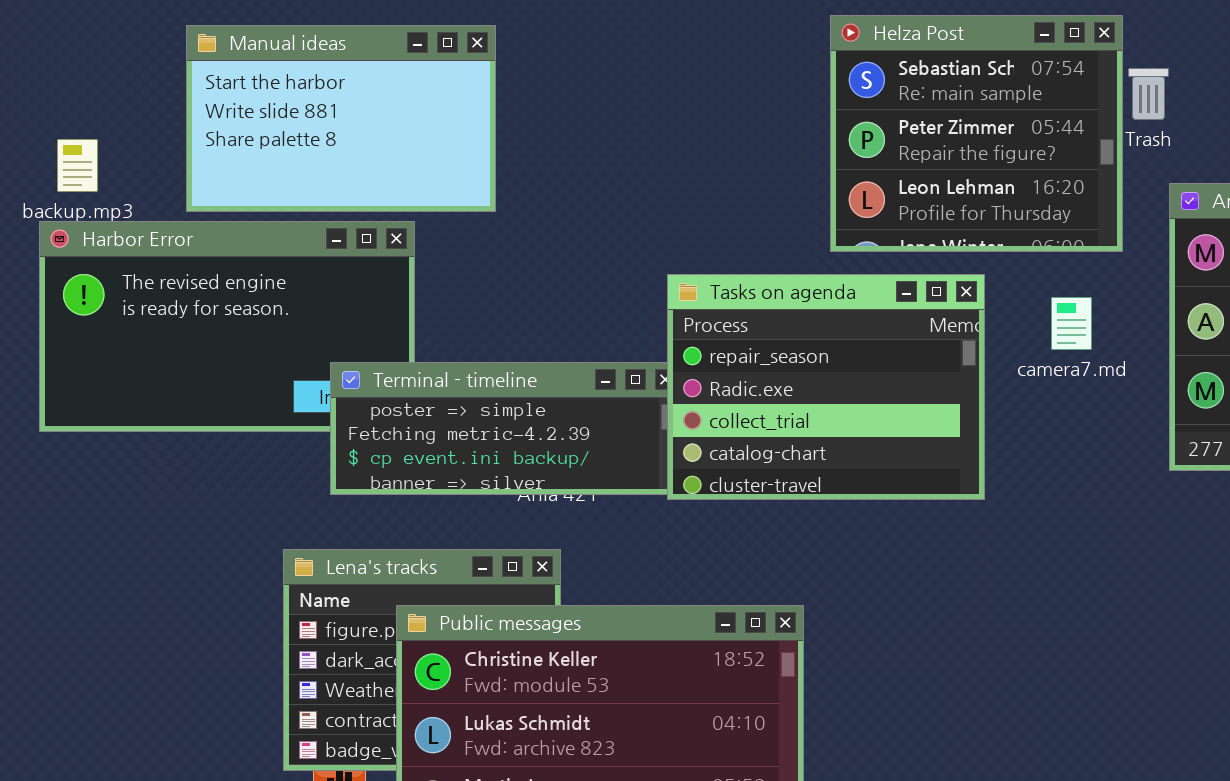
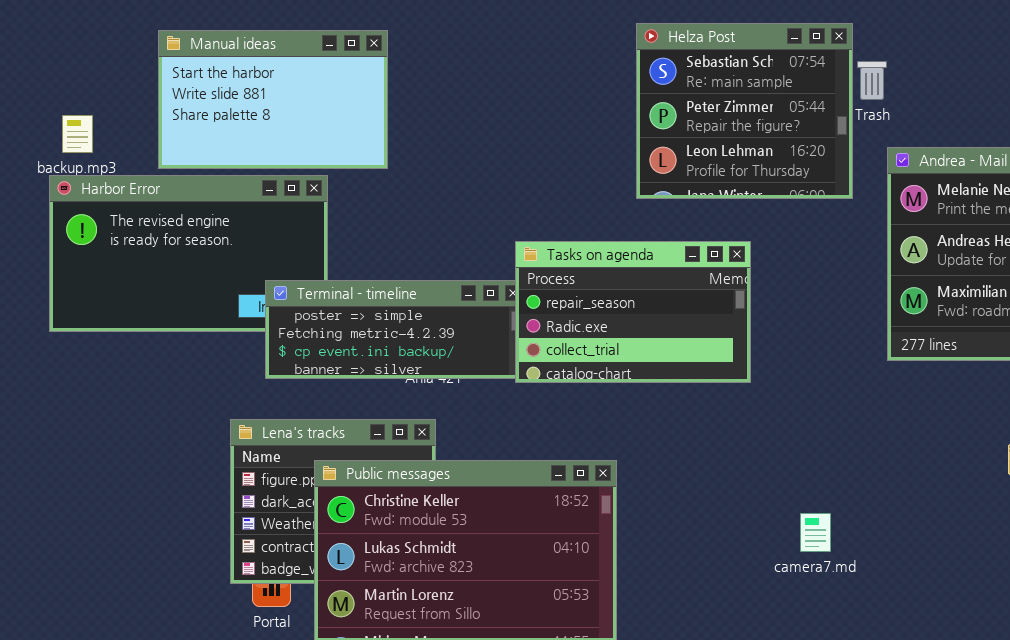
Tasks on agenda: [667,274,985,500] -> [515,241,751,383], resized
camera7.md: [1051,297,1092,350] -> [800,513,831,552], moved

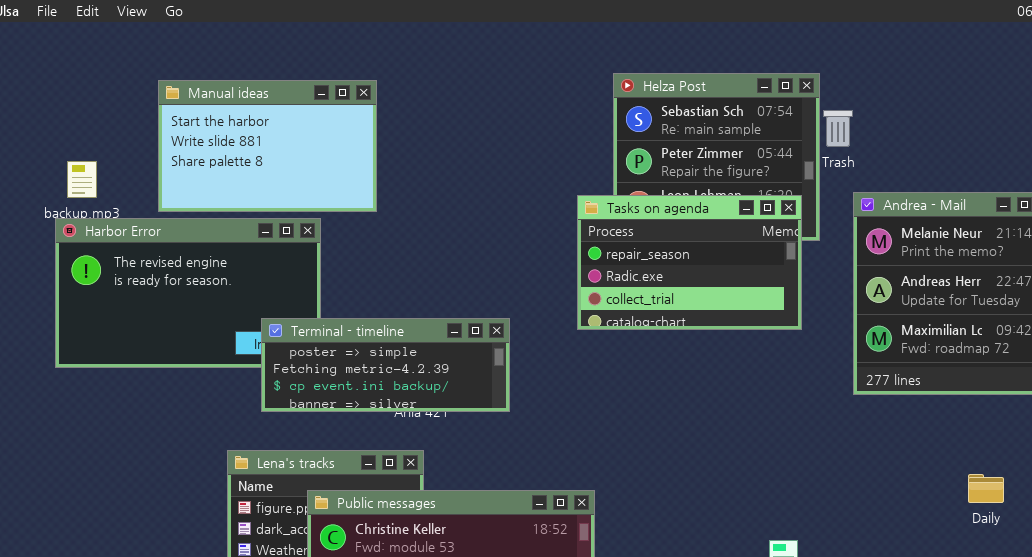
Tasks on agenda: [515,241,751,383] -> [577,195,802,330], moved

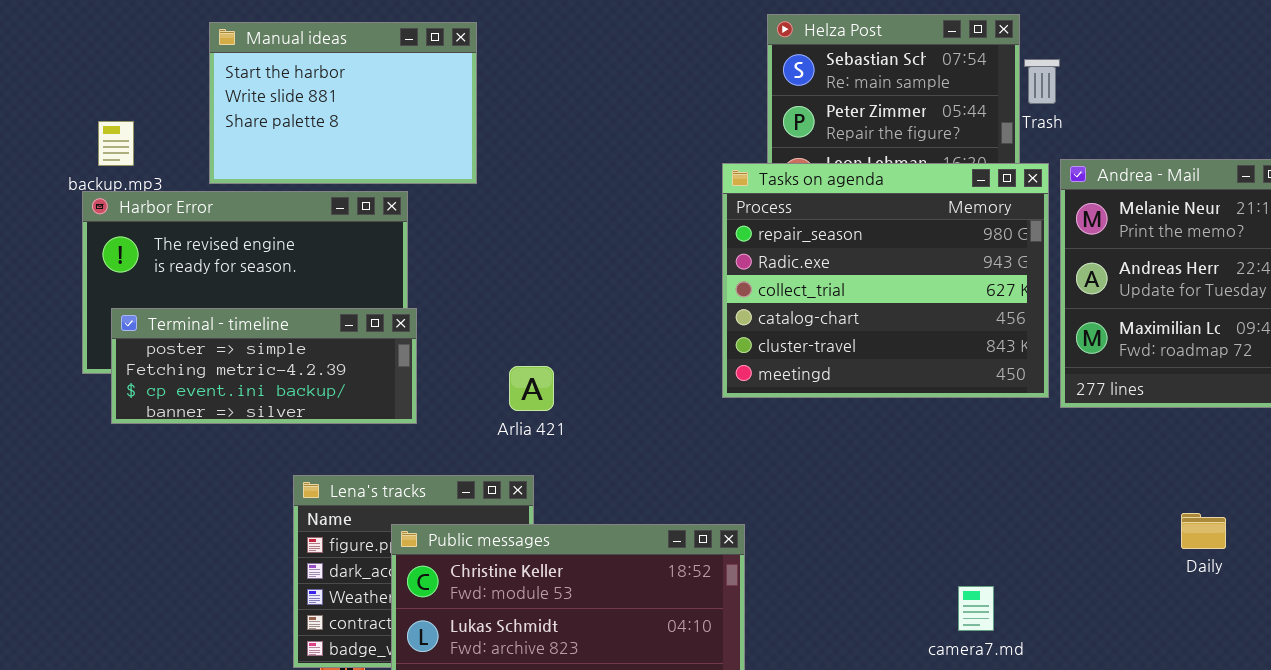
Tasks on agenda: [577,195,802,330] -> [722,163,1049,398], resized
Terminal - timeline: [261,318,510,412] -> [111,308,417,424], moved
Daily: [968,474,1004,503] -> [1181,513,1226,549], moved

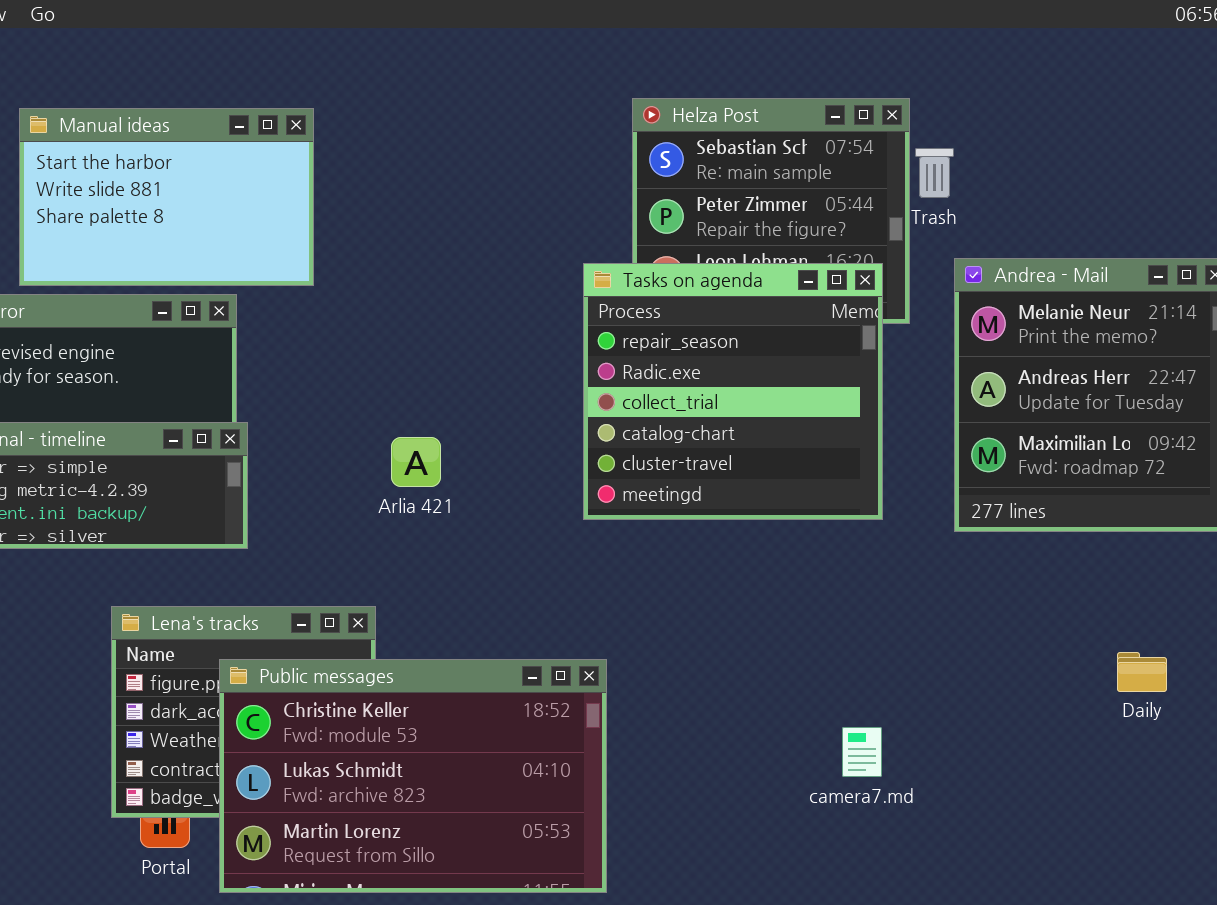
Tasks on agenda: [722,163,1049,398] -> [583,263,883,520], resized
Arlia 421: [509,366,554,411] -> [391,437,441,487], moved
Daily: [1181,513,1226,549] -> [1117,652,1167,692], moved

